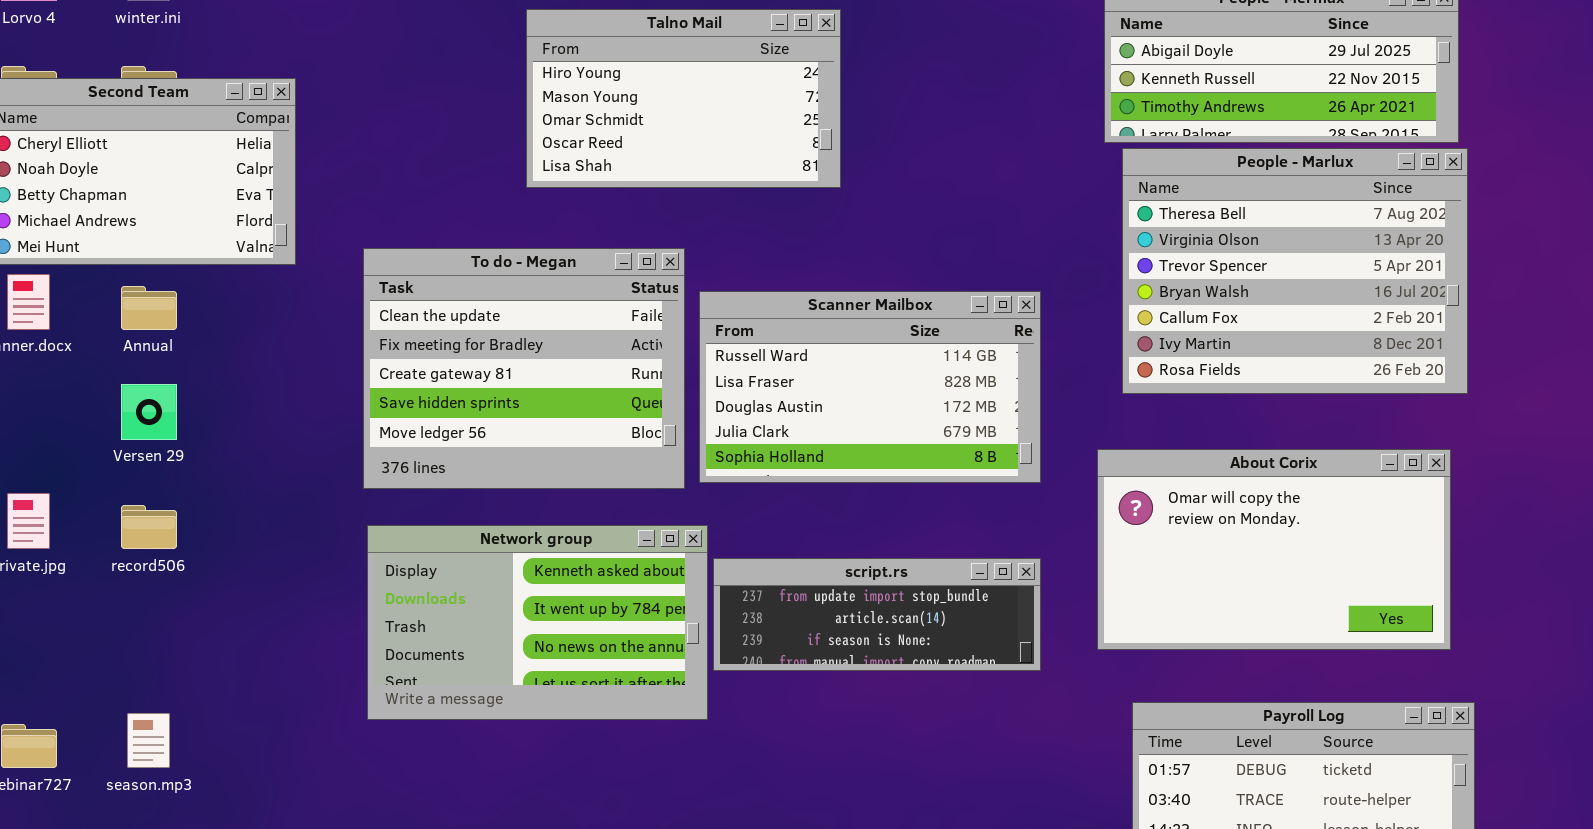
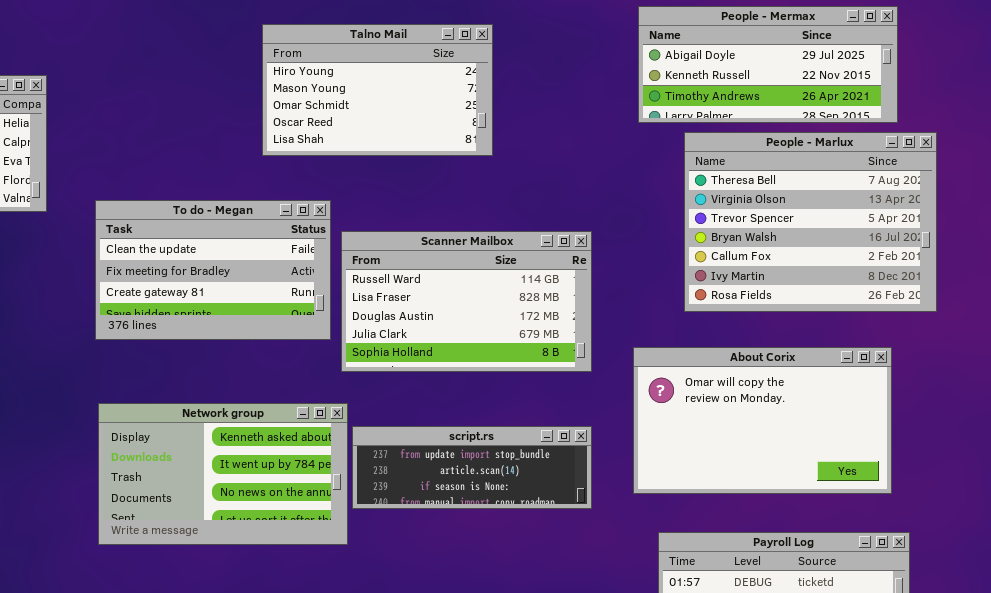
Talno Mail: [526,9,841,188] -> [262,24,493,156], moved
People - Marlux: [1122,148,1468,394] -> [684,132,937,312], moved
To do - Megan: [363,248,685,489] -> [95,200,331,340], resized

